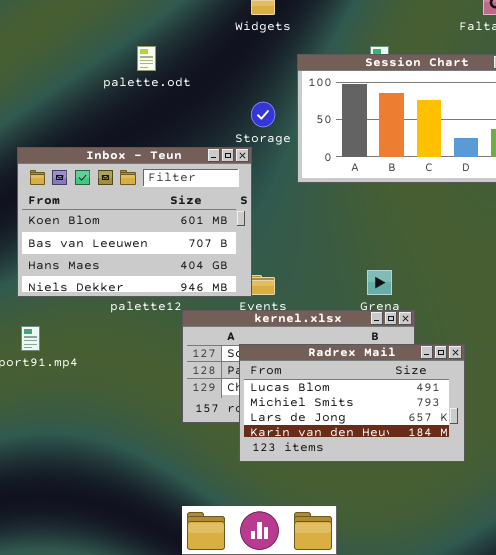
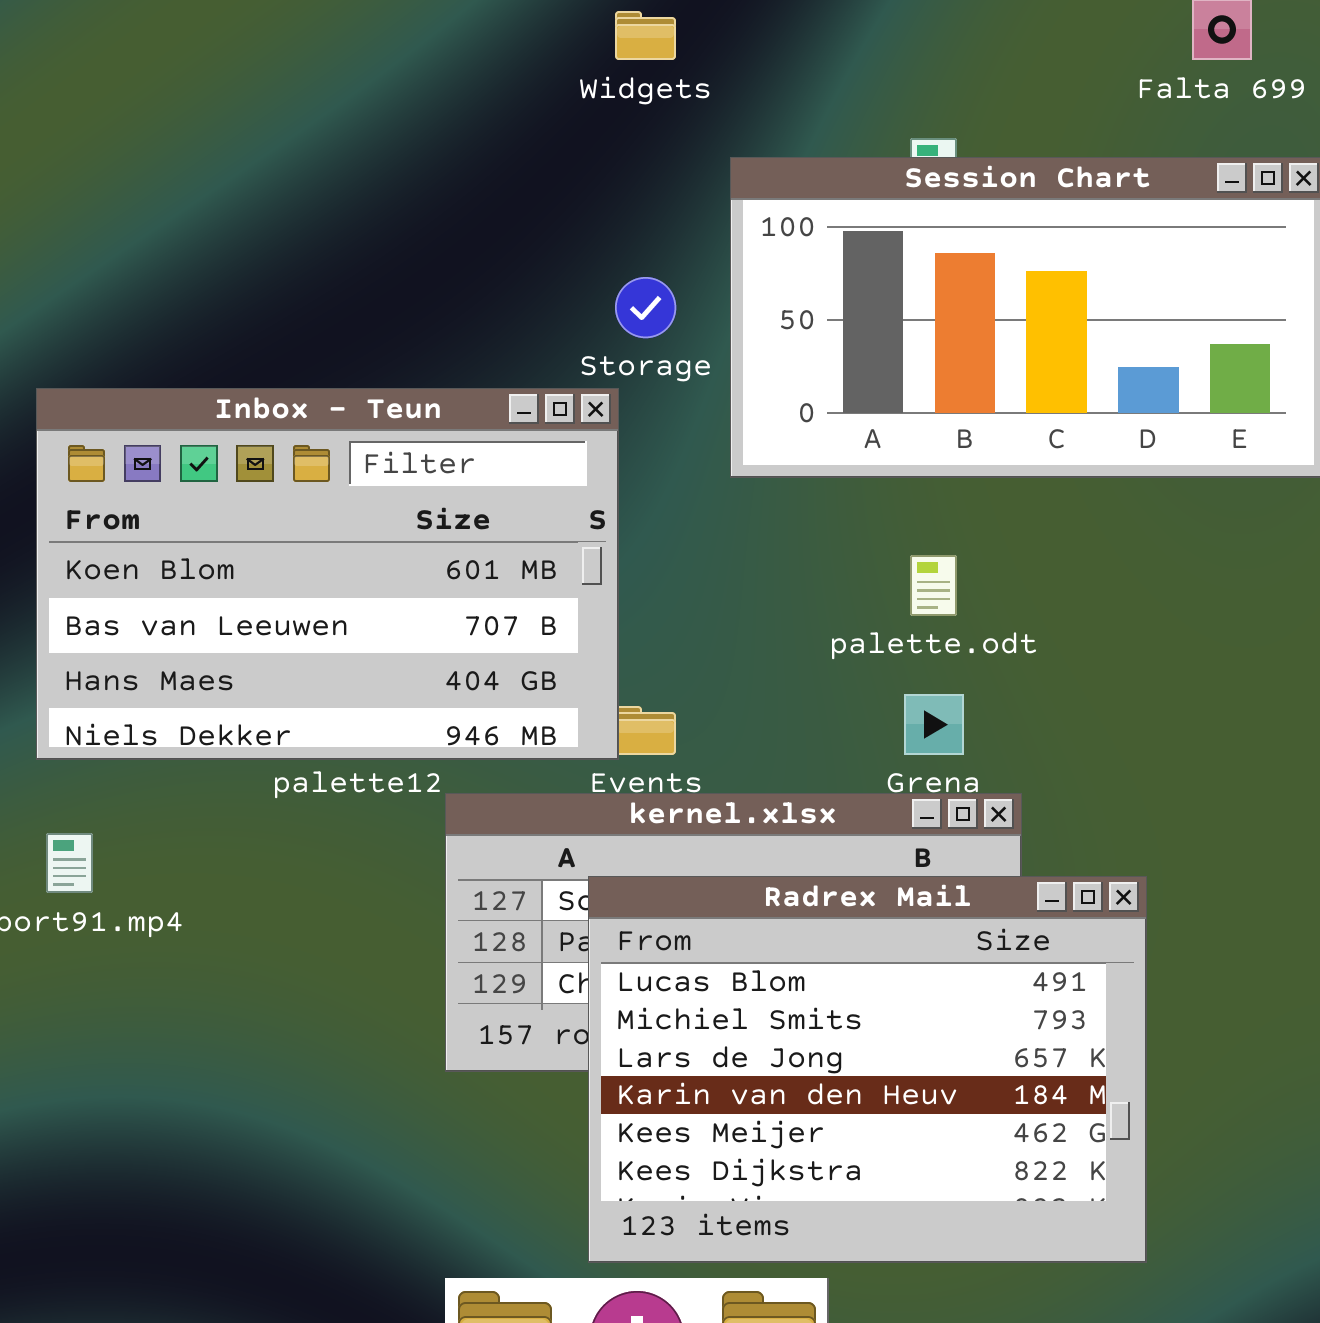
palette.odt: [137,46,156,71] -> [910,555,957,616], moved
Radrex Mail: [239,344,465,462] -> [588,876,1147,1263], resized

